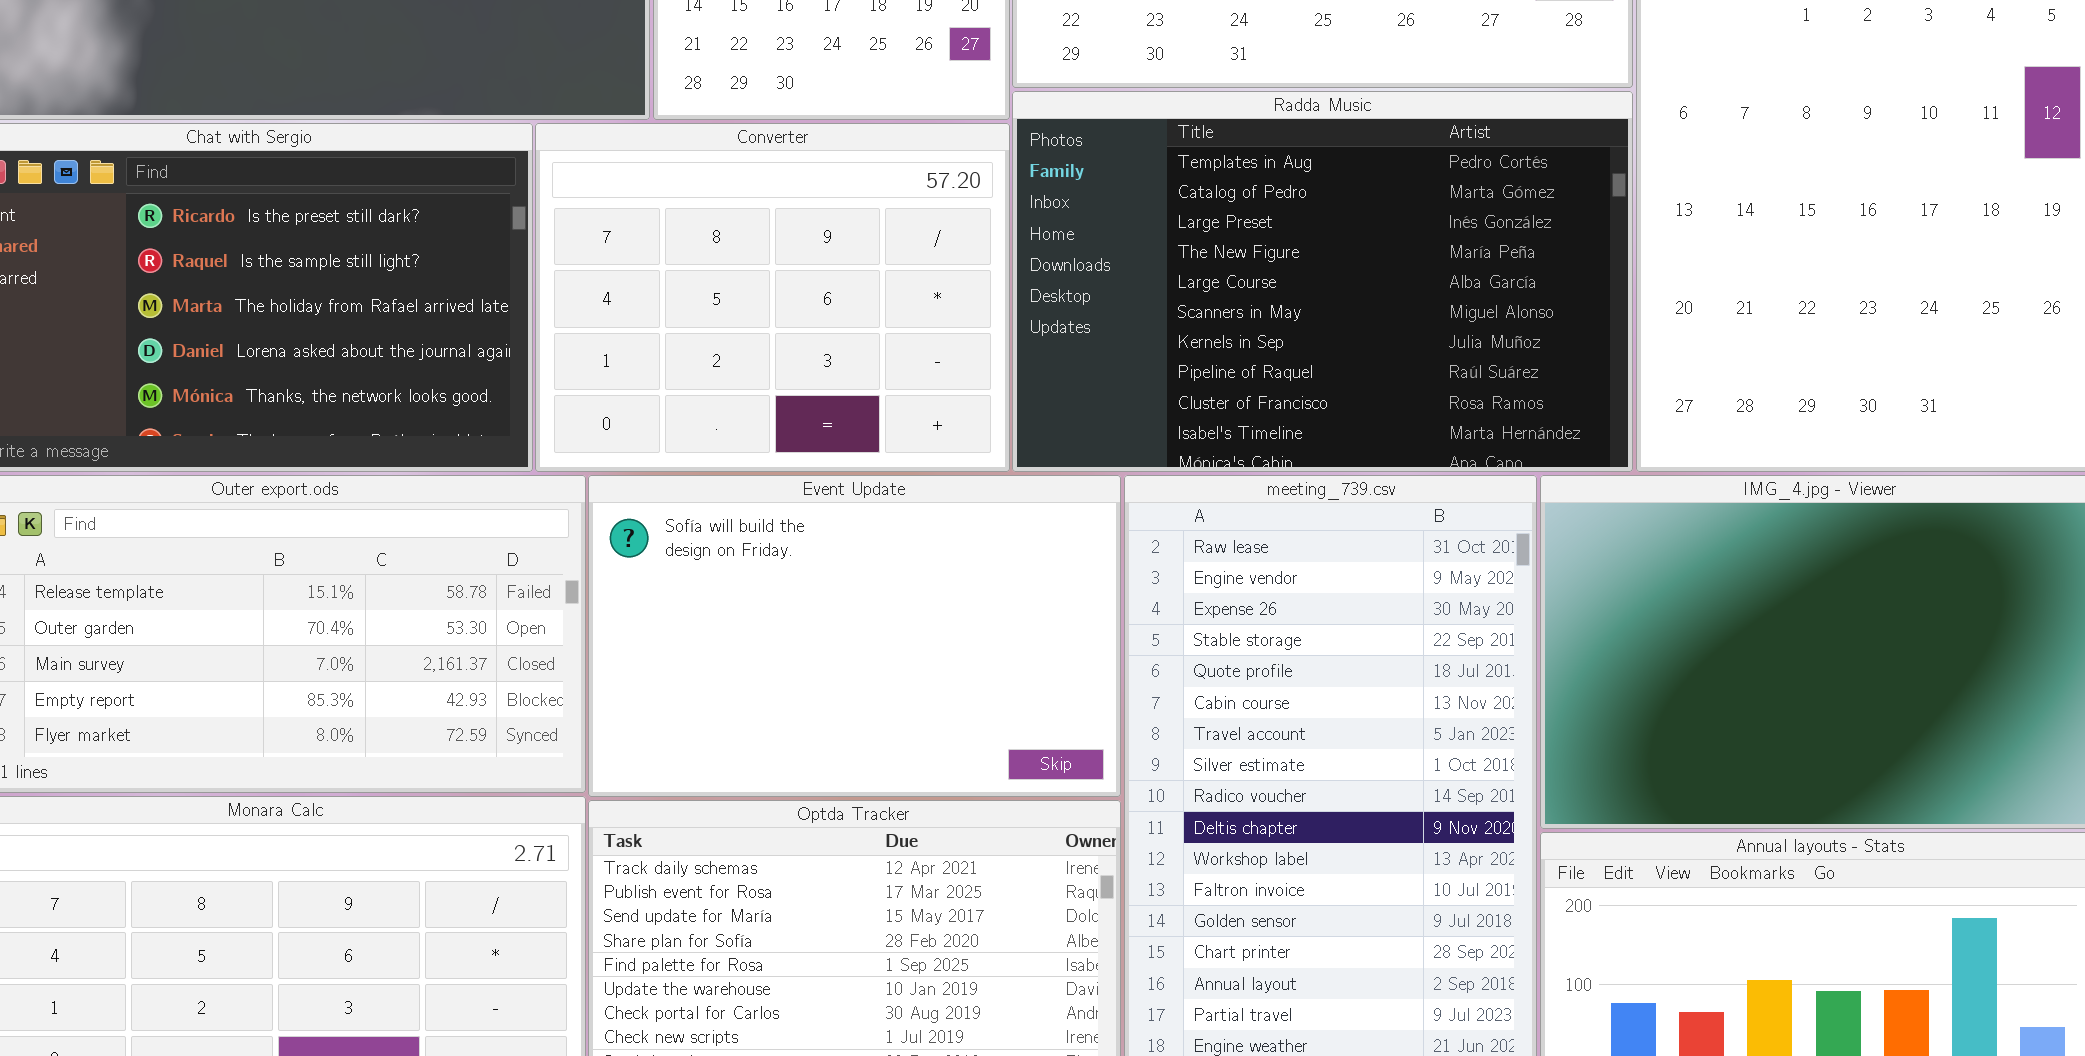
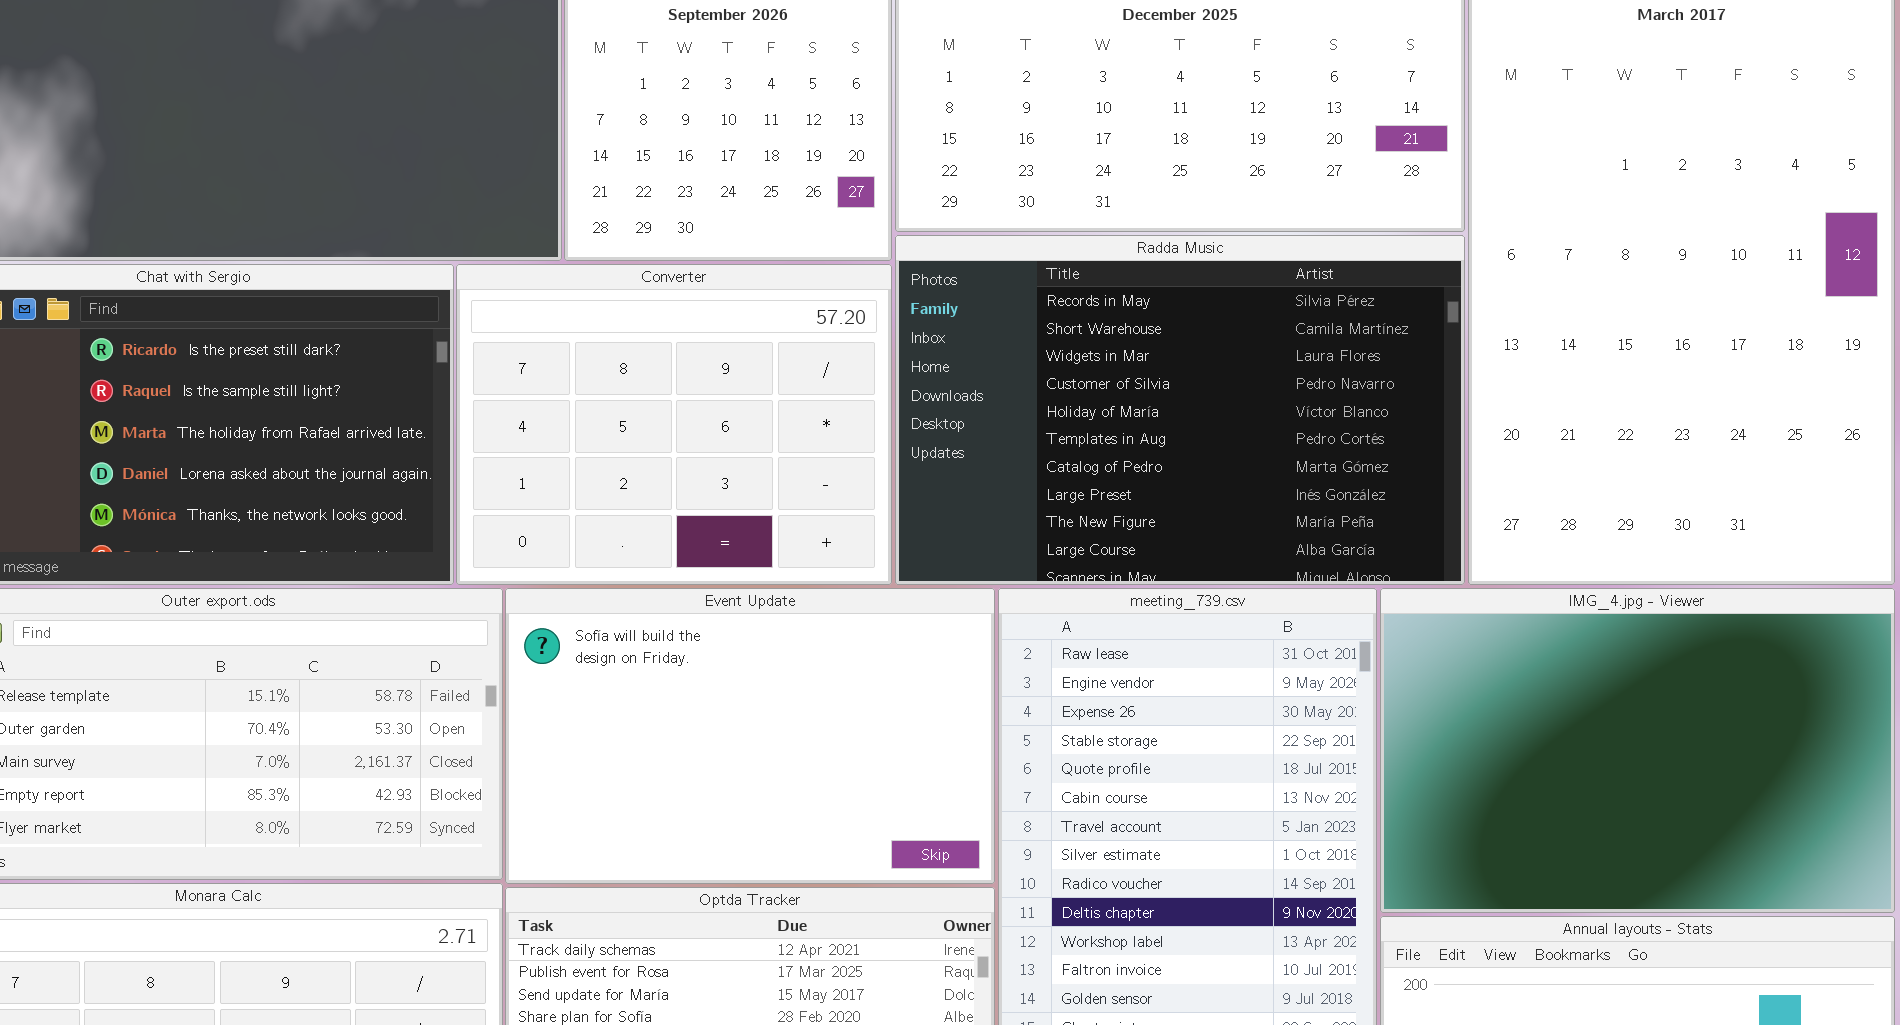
Radda Music: [1012,91,1633,472] -> [895,235,1465,585], scrolled up 5 rows

